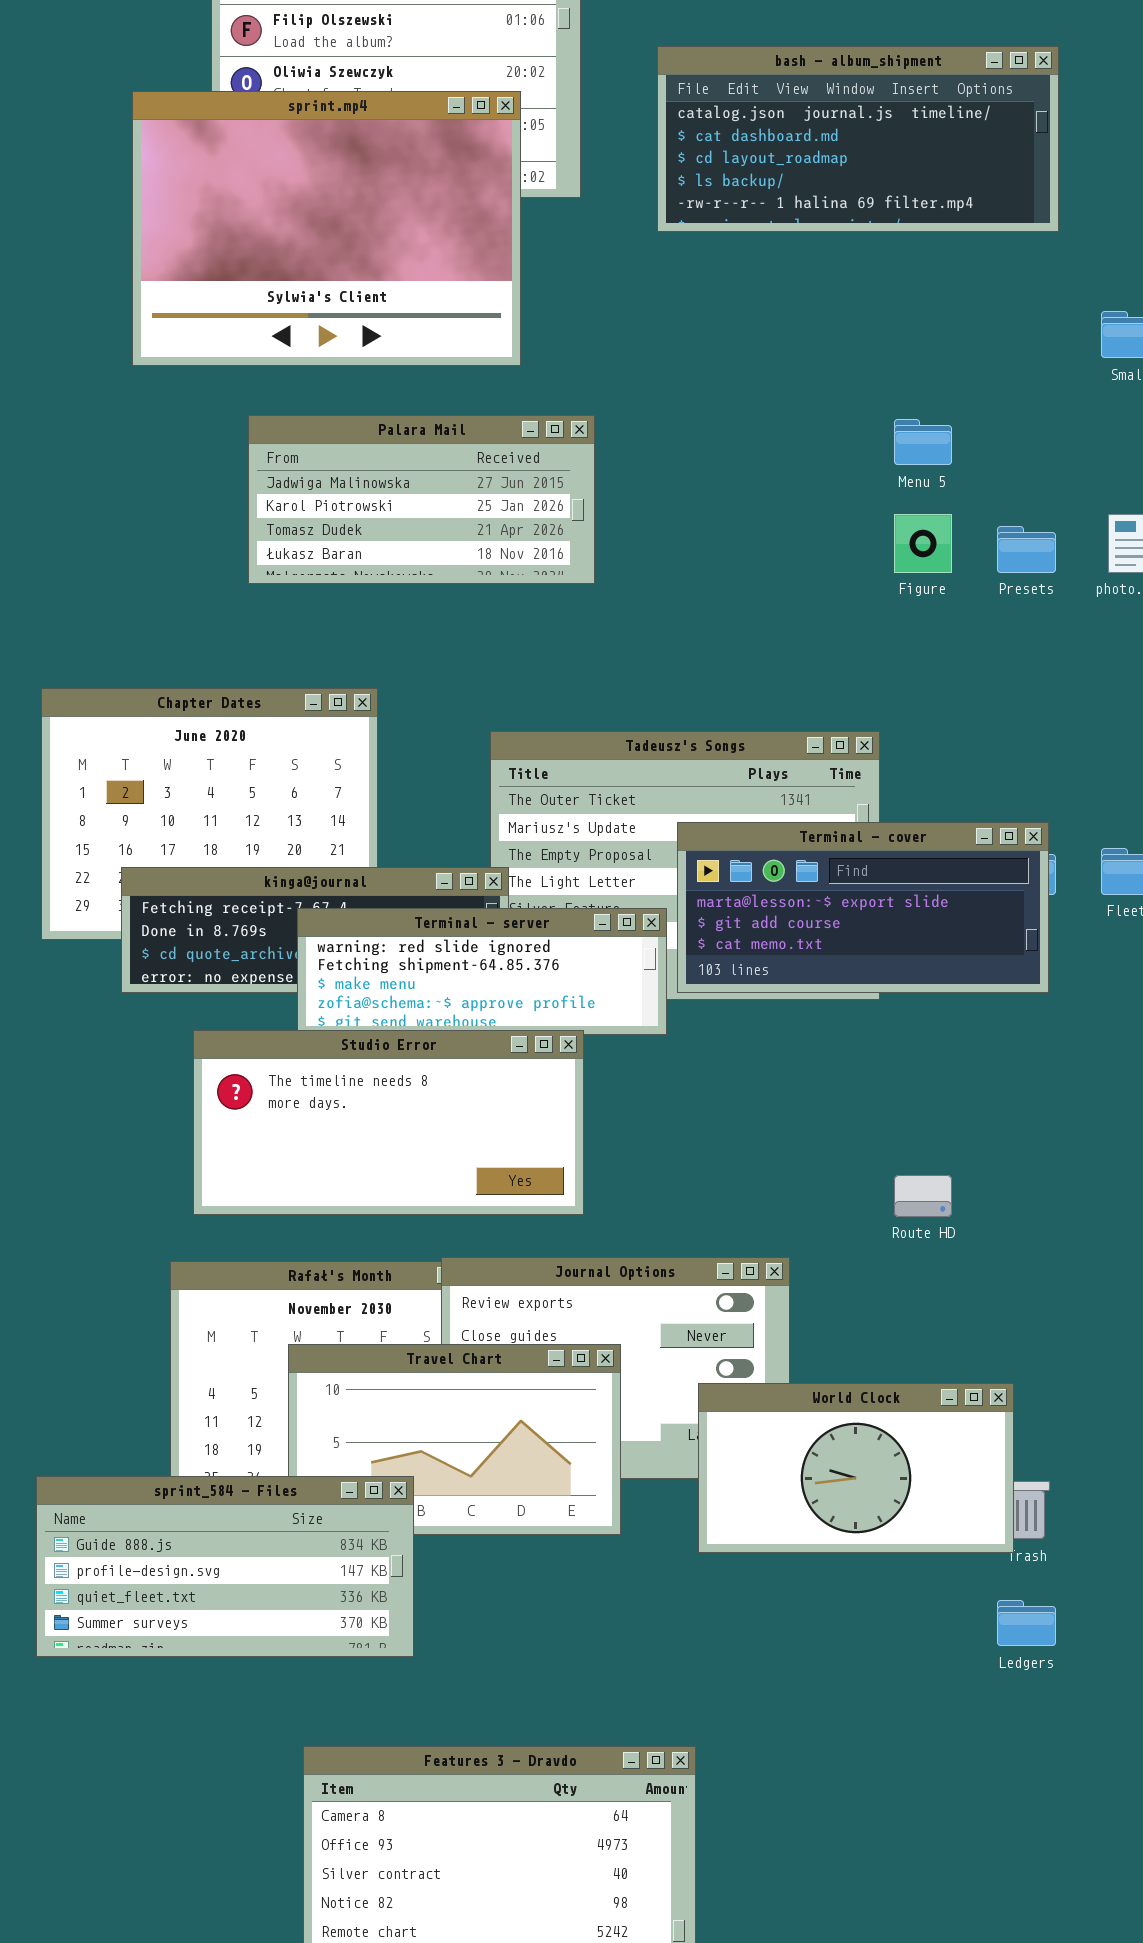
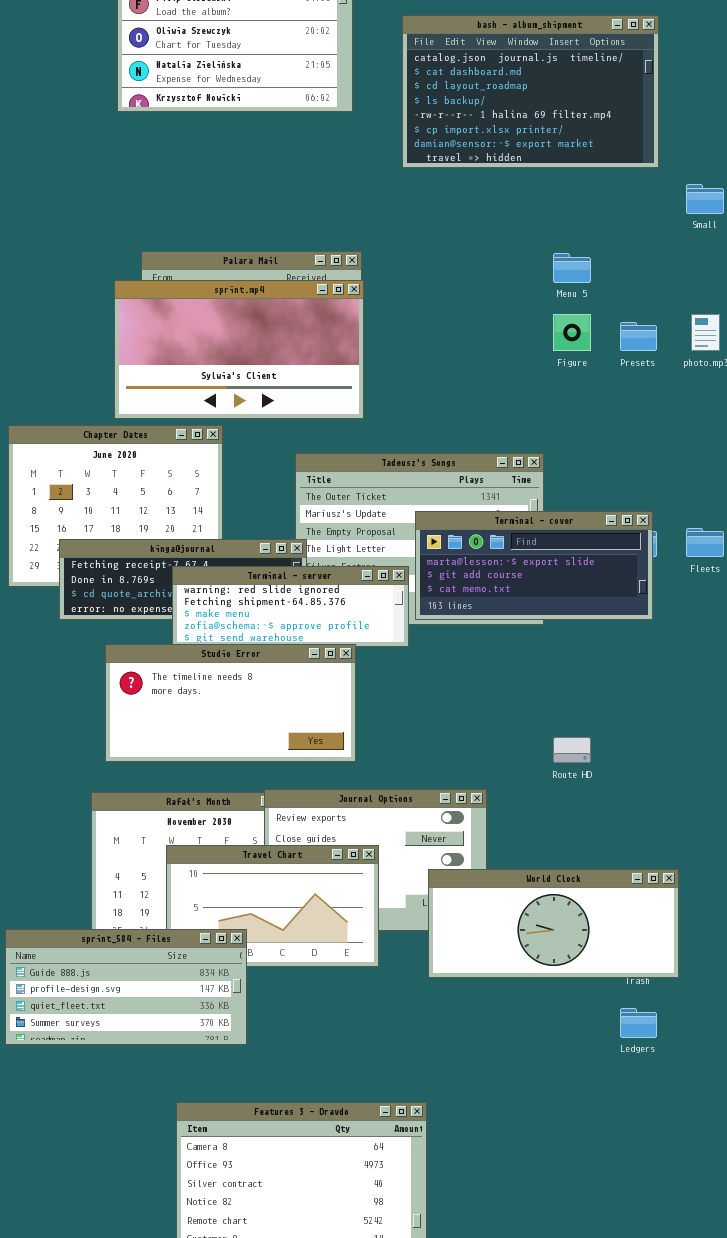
bash - album_shipment: [657,46,1059,232] -> [402,15,659,168], resized
sprint.mp4: [132,91,521,366] -> [114,280,364,419], moved, resized
World Clock: [698,1383,1014,1553] -> [428,869,679,978], resized

